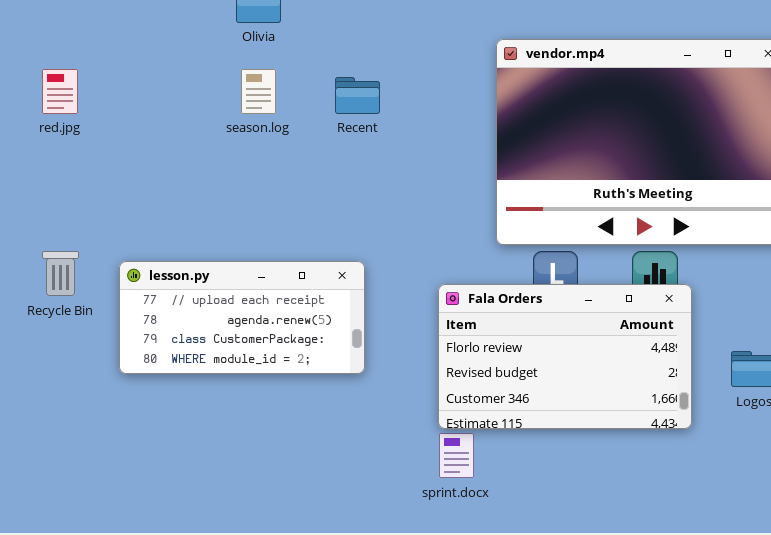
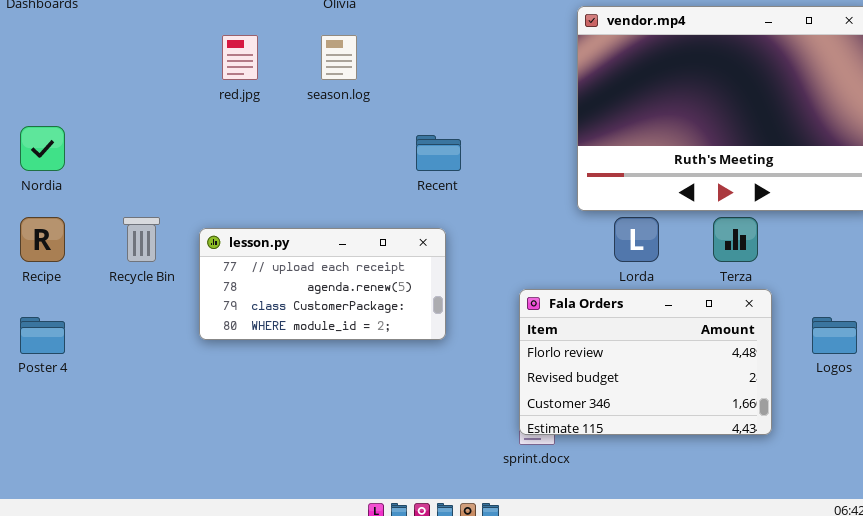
red.jpg: [42,69,78,114] -> [222,35,258,80], moved
Recent: [335,77,380,114] -> [416,135,461,171], moved
Fala Orders: [438,284,692,429] -> [519,289,772,435], moved

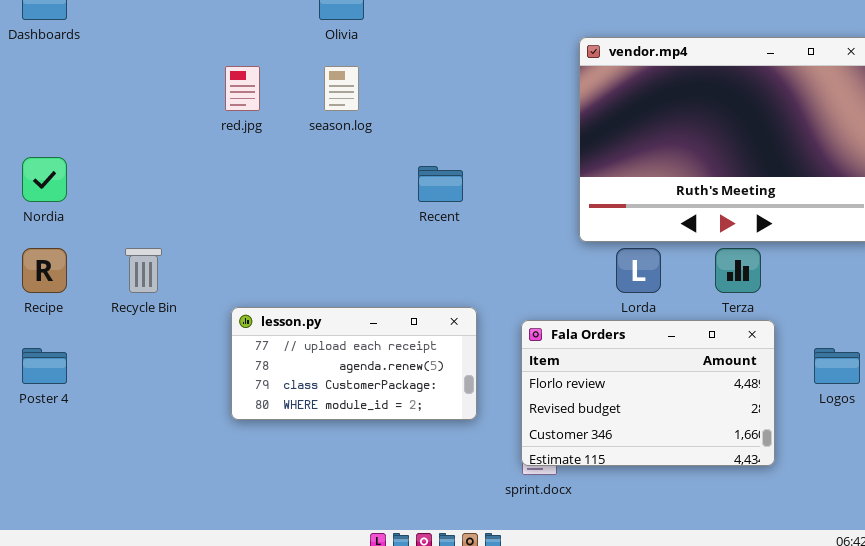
lesson.py: [199,228,446,340] -> [231,307,477,420], moved

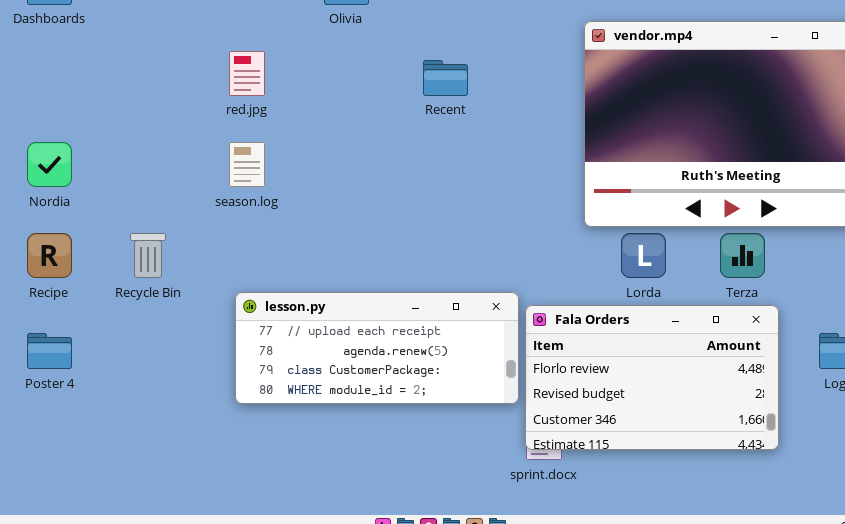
season.log: [324,66,359,111] -> [229,142,265,187], moved
Recent: [418,166,463,202] -> [423,60,468,96], moved
lesson.py: [231,307,477,420] -> [235,292,519,404], resized

